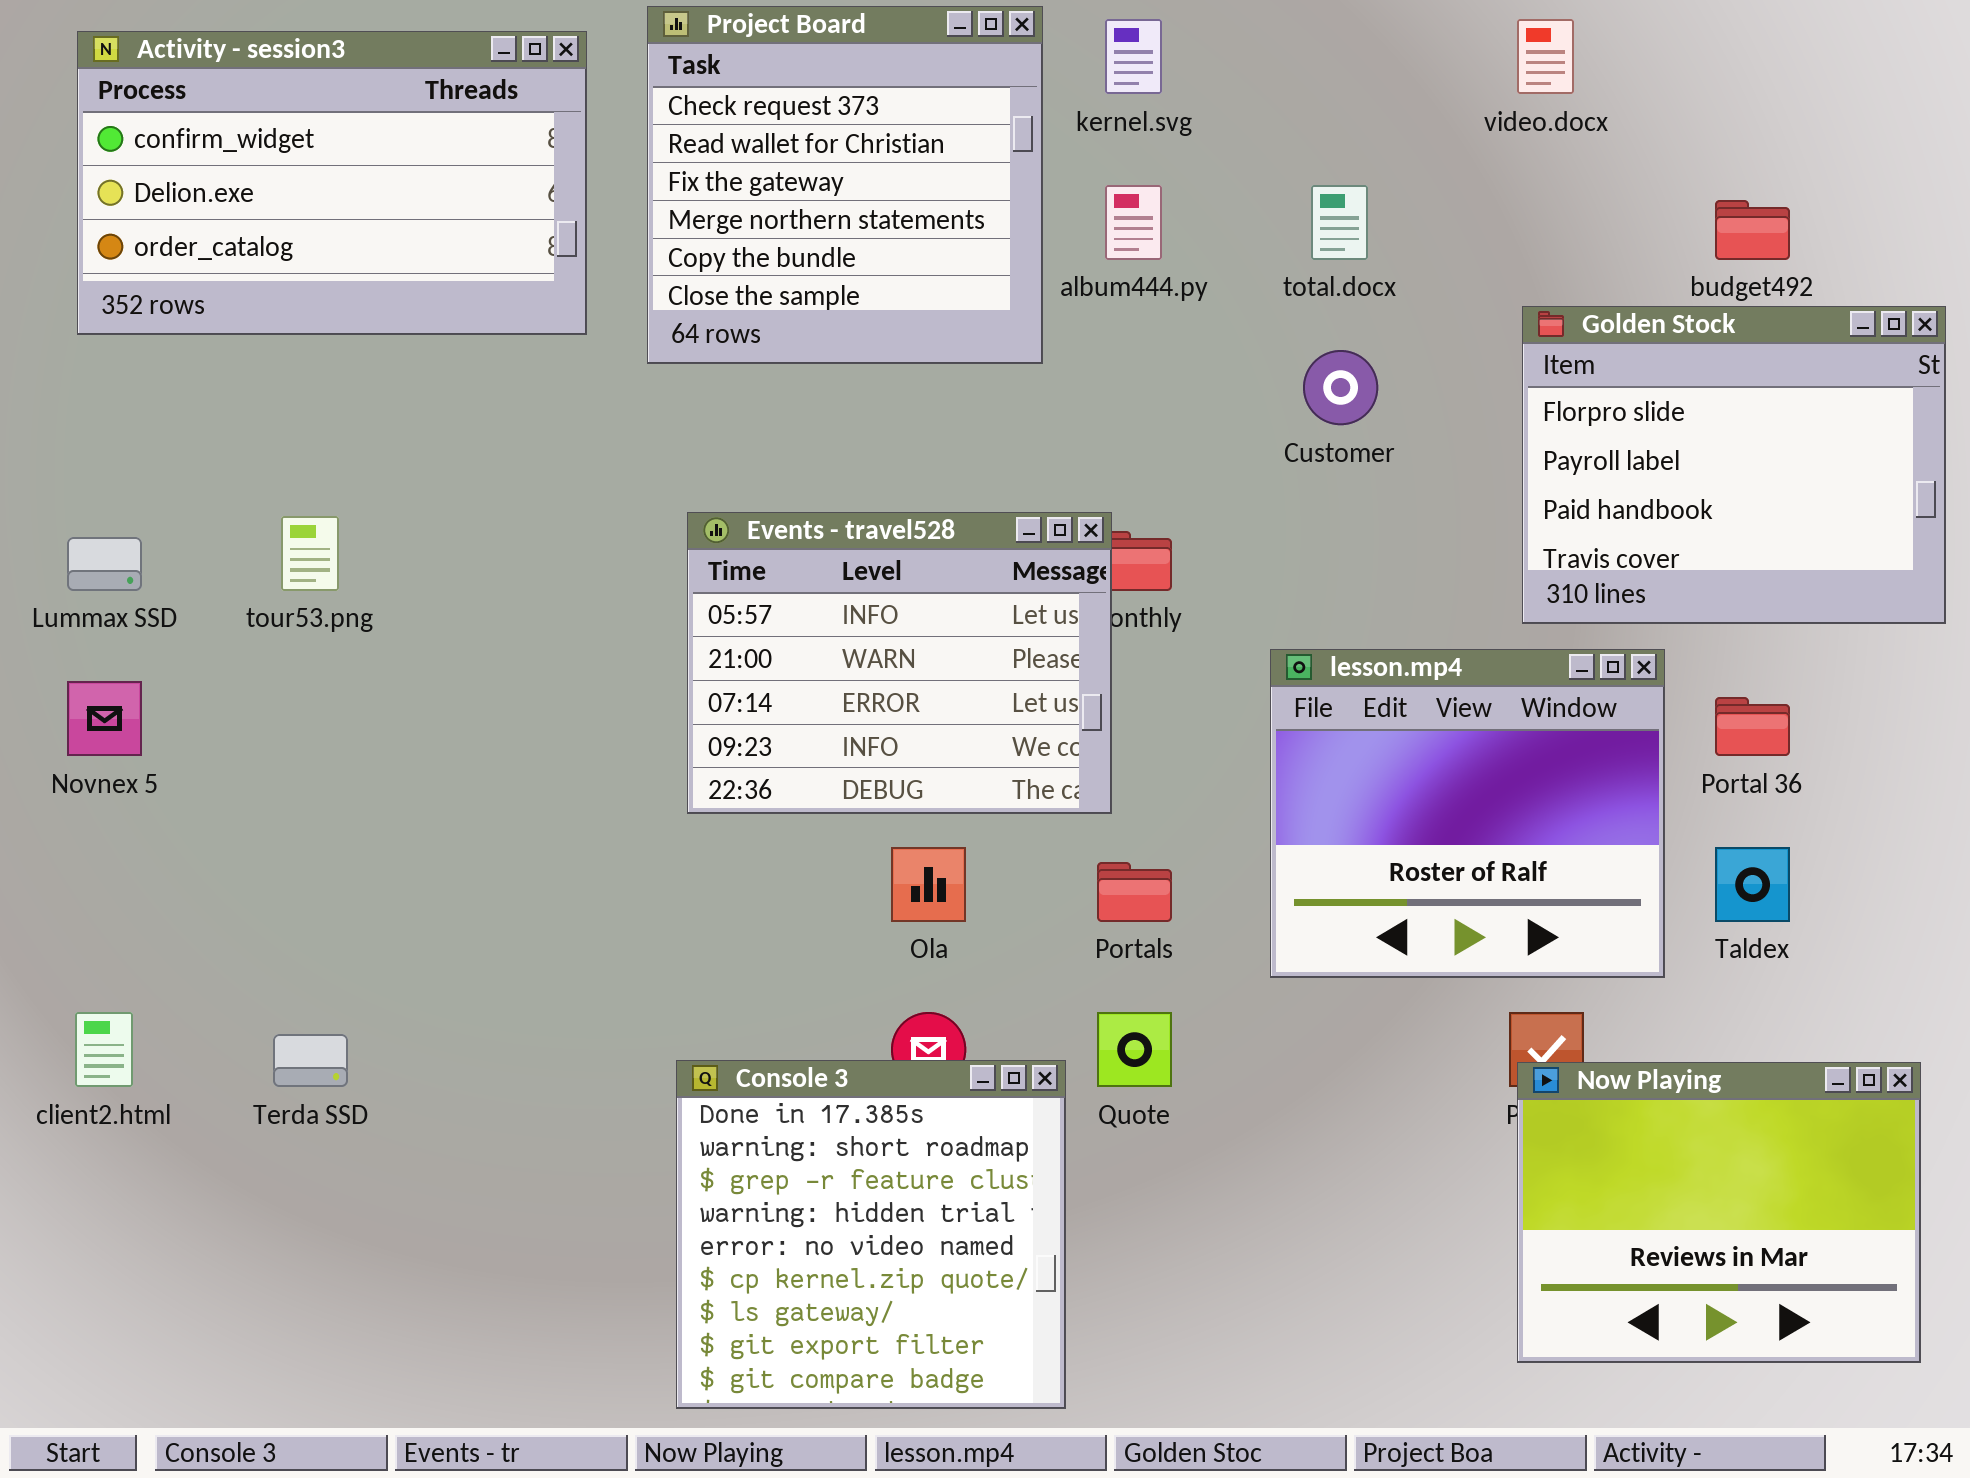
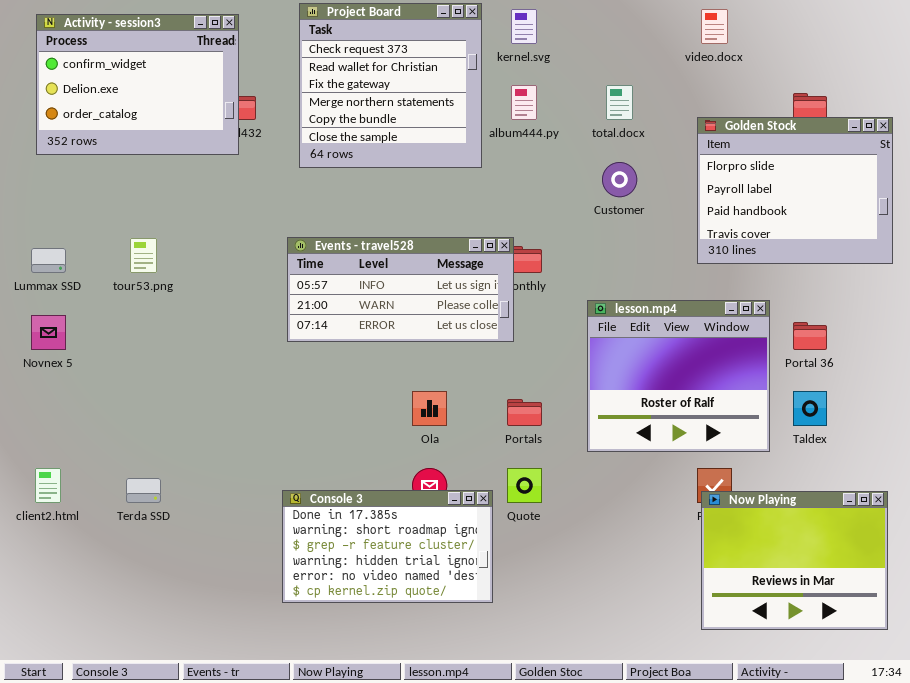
Activity - session3: [77,31,587,335] -> [36,14,239,155], resized
Golden Stock: [1522,306,1946,624] -> [697,117,893,264], moved
Events - travel528: [687,512,1112,814] -> [287,237,514,342], resized
Console 3: [676,1060,1066,1409] -> [282,490,493,603], resized

